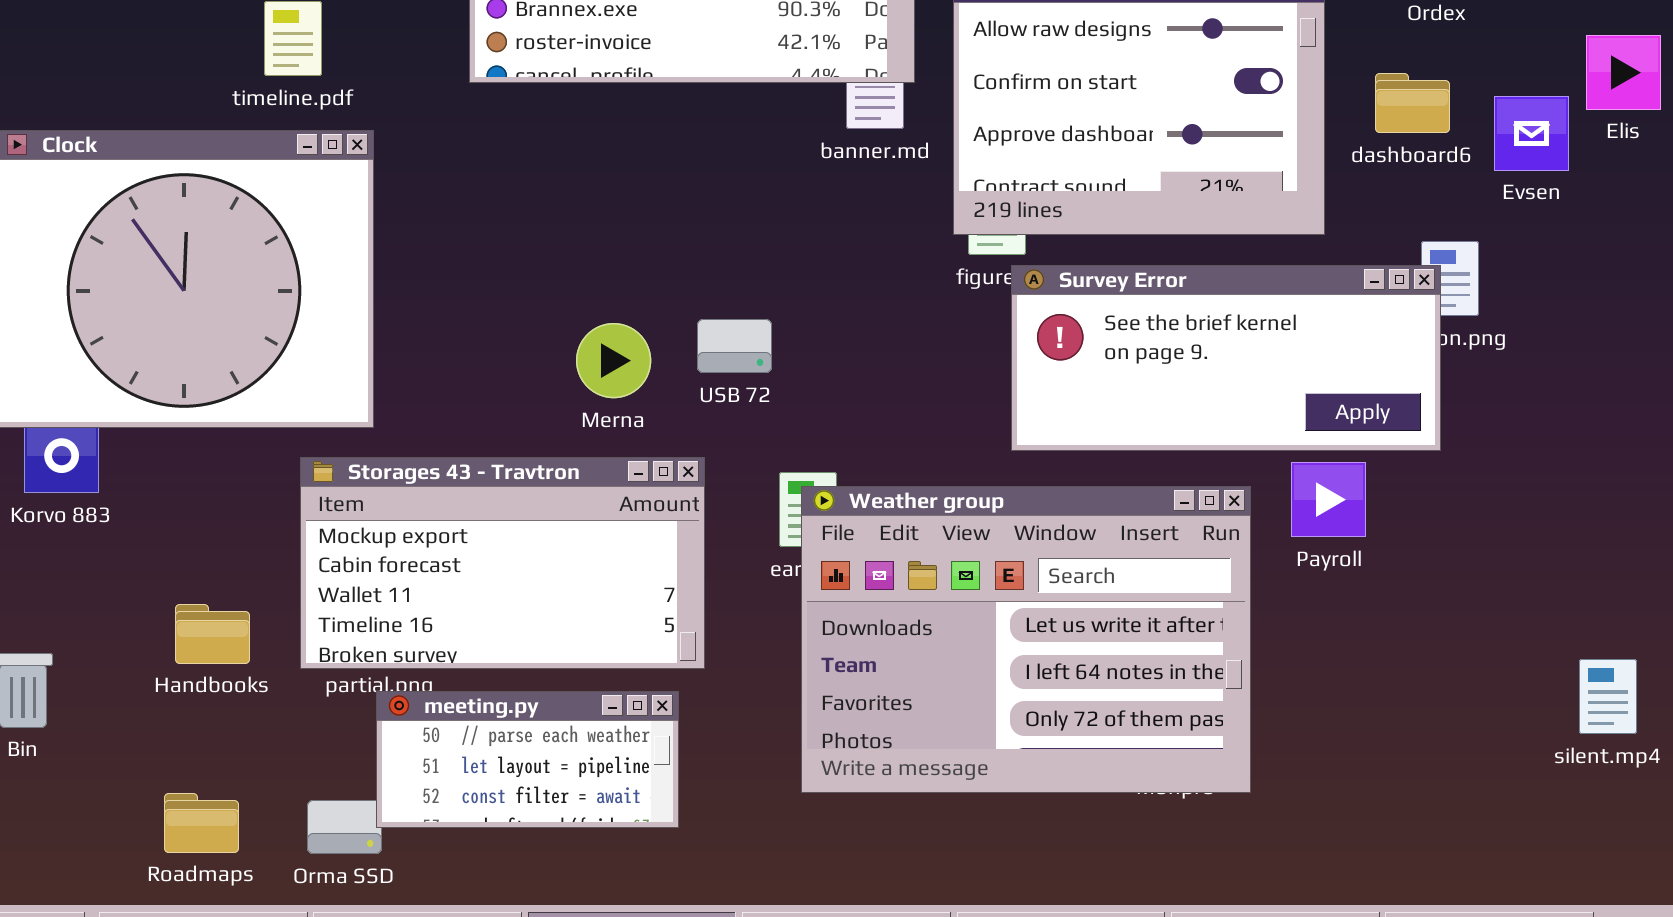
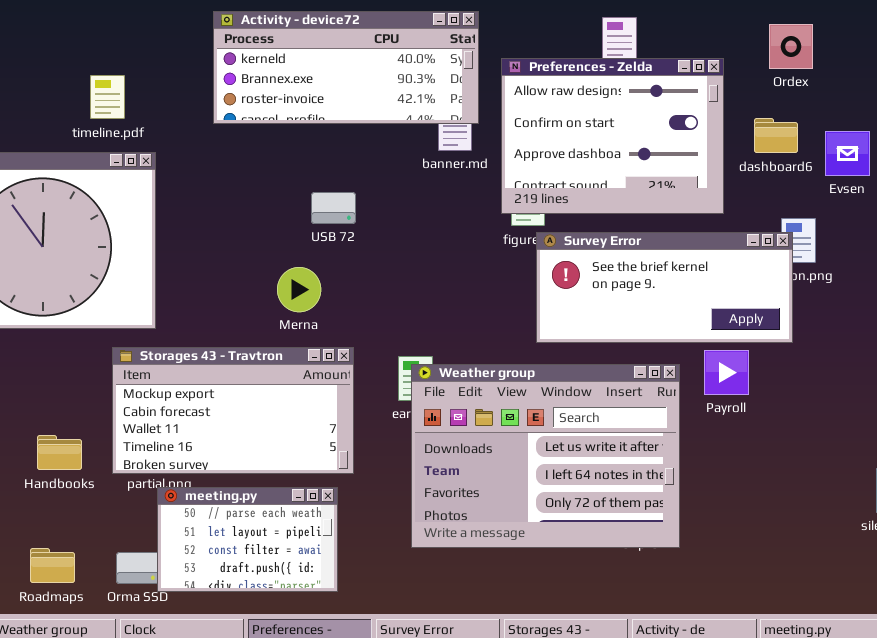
USB 72: [697,319,772,373] -> [311,192,356,224], moved
meeting.py: [376,691,679,828] -> [157,487,338,592], resized

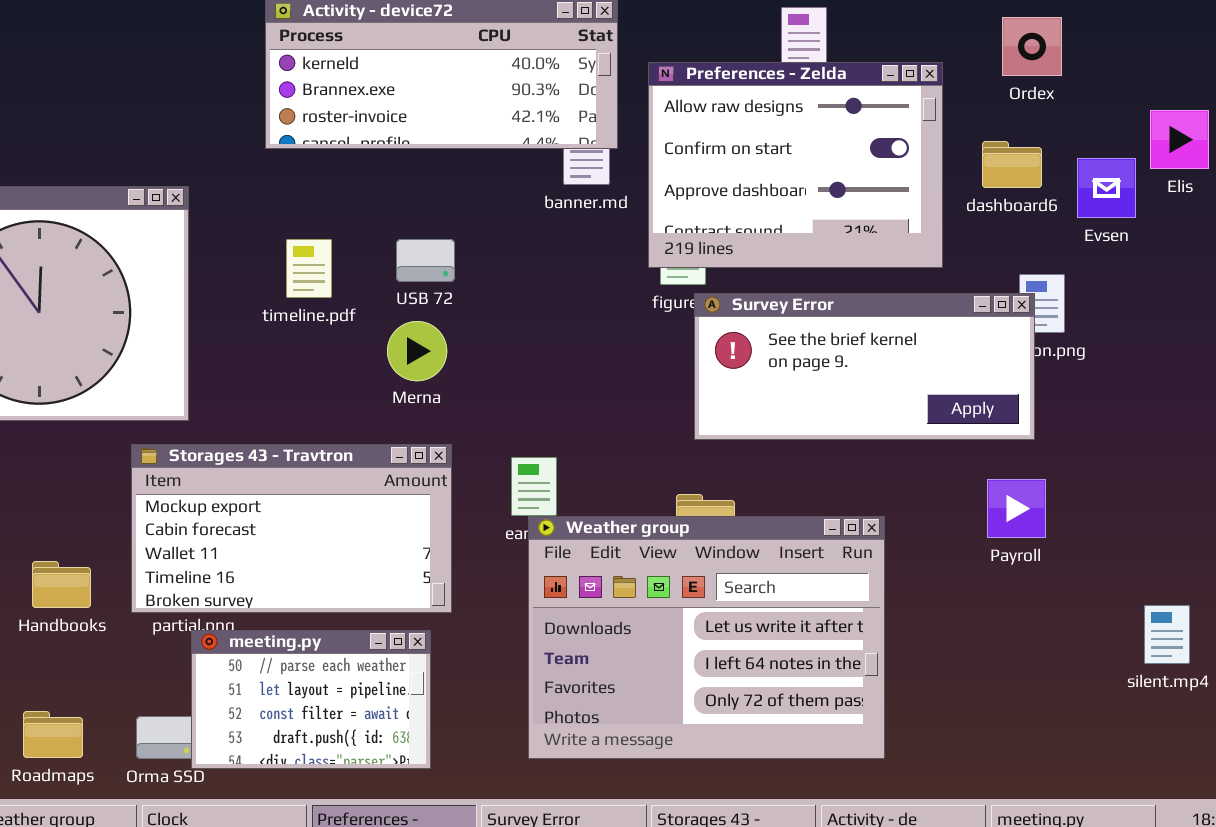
timeline.pdf: [90,75,125,119] -> [286,239,332,298], moved
Merna: [277,267,321,312] -> [387,321,447,381], moved
Payroll: [704,350,749,395] -> [987,479,1046,538], moved
Weather group: [411,364,680,548] -> [528,516,885,759], moved

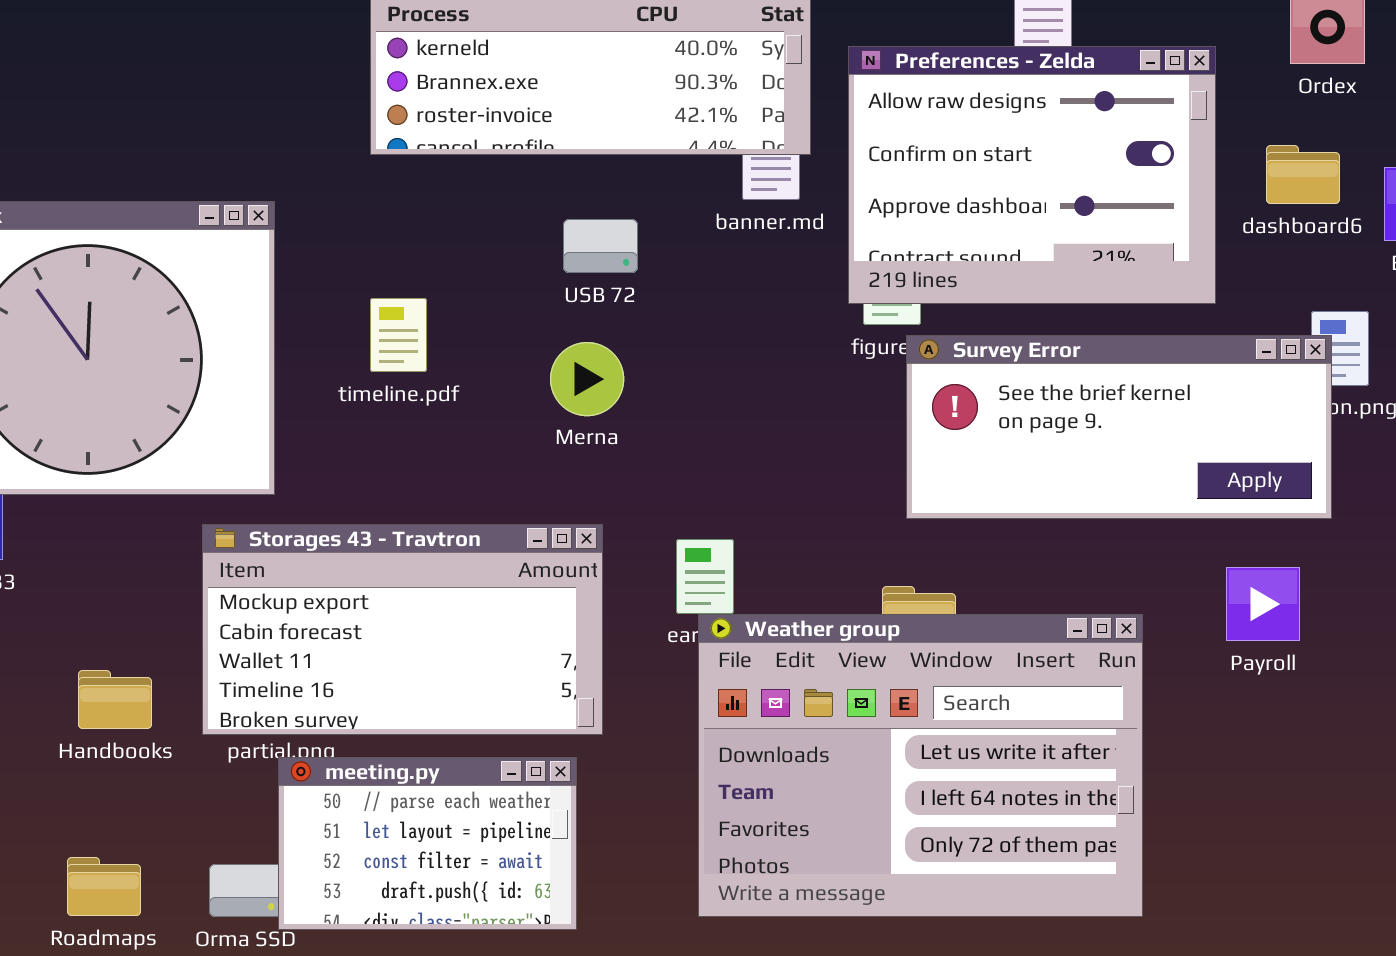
timeline.pdf: [286,239,332,298] -> [370,298,427,372], moved
USB 72: [396,239,455,282] -> [563,219,638,273], moved
Merna: [387,321,447,381] -> [550,342,624,416], moved
Payroll: [987,479,1046,538] -> [1226,567,1300,641], moved

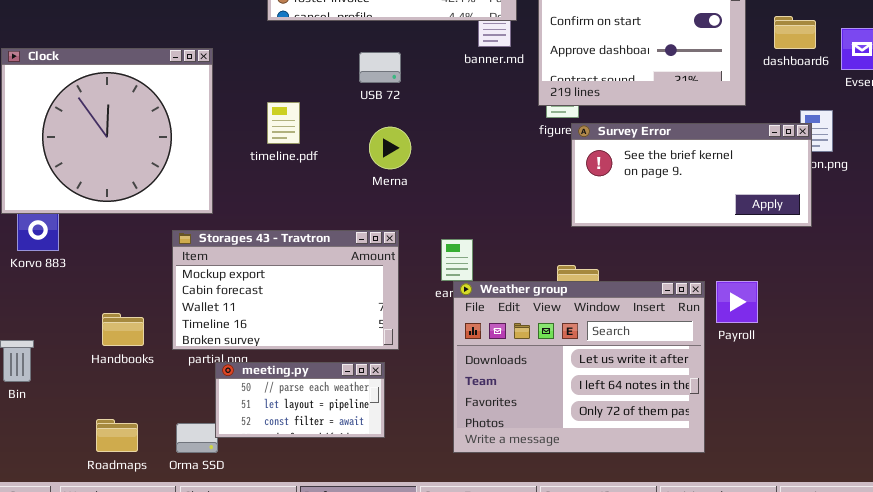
USB 72: [563,219,638,273] -> [359,52,401,83], moved
Payroll: [1226,567,1300,641] -> [716,281,758,323], moved
meeting.py: [278,757,577,930] -> [215,362,385,438], resized

